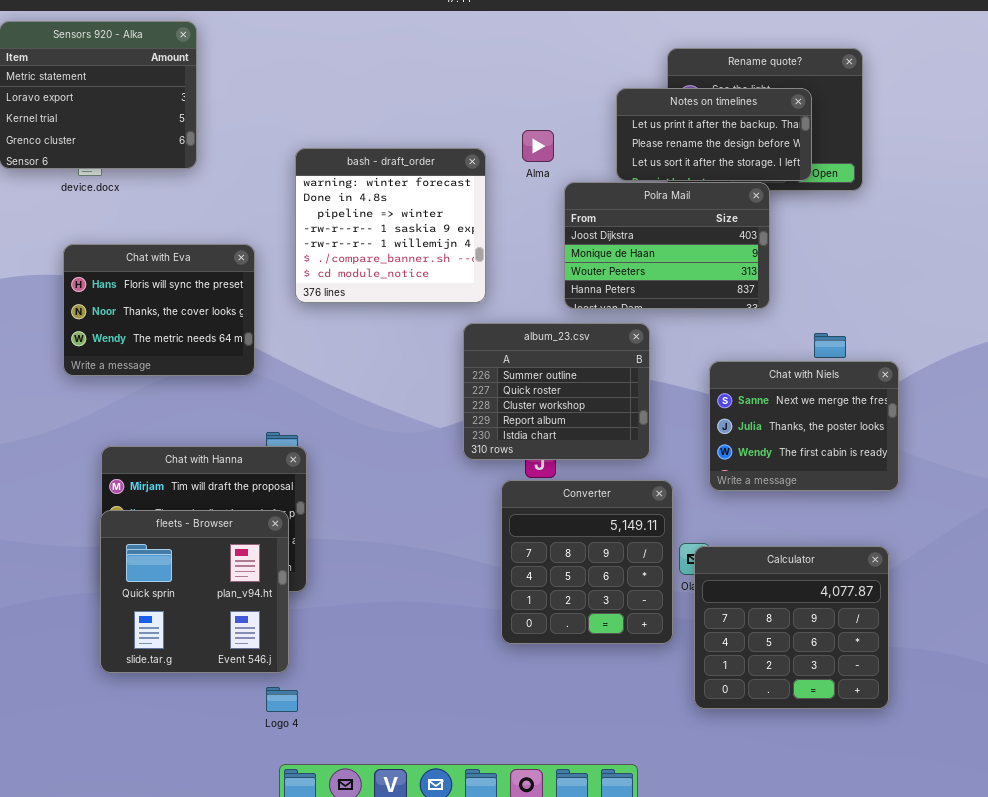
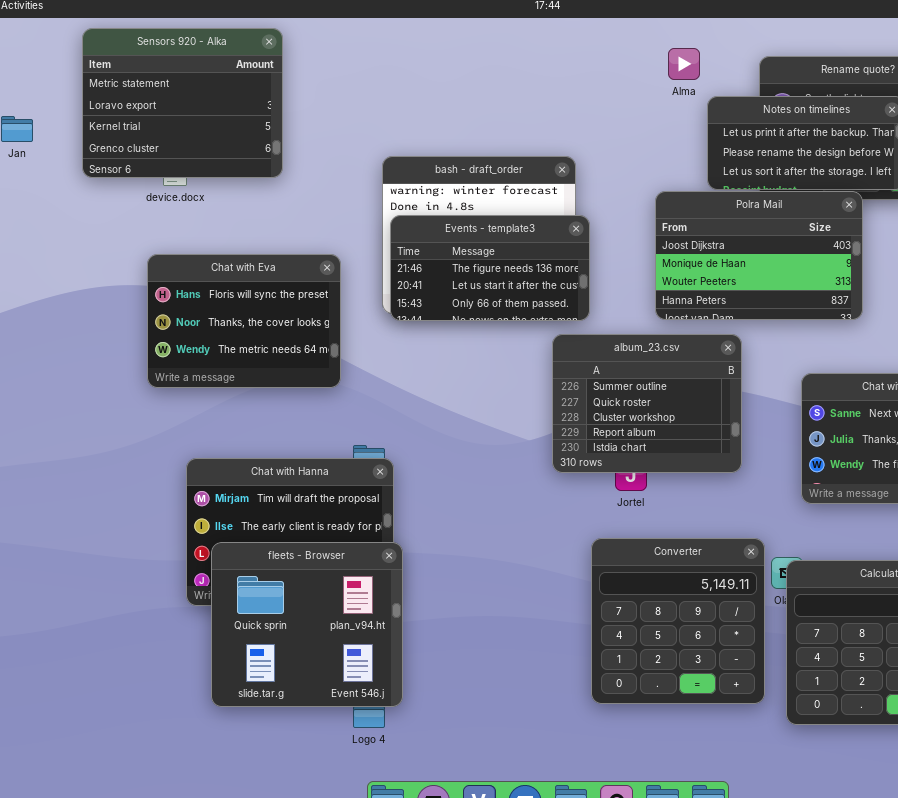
Alma: [522,130,554,162] -> [668,48,700,80], moved
Events - template3: none -> [390,215,590,321], opened
Converter: [501,480,673,644] -> [591,538,765,704], moved
fleets - Browser: [100,510,289,673] -> [211,542,403,707], moved

